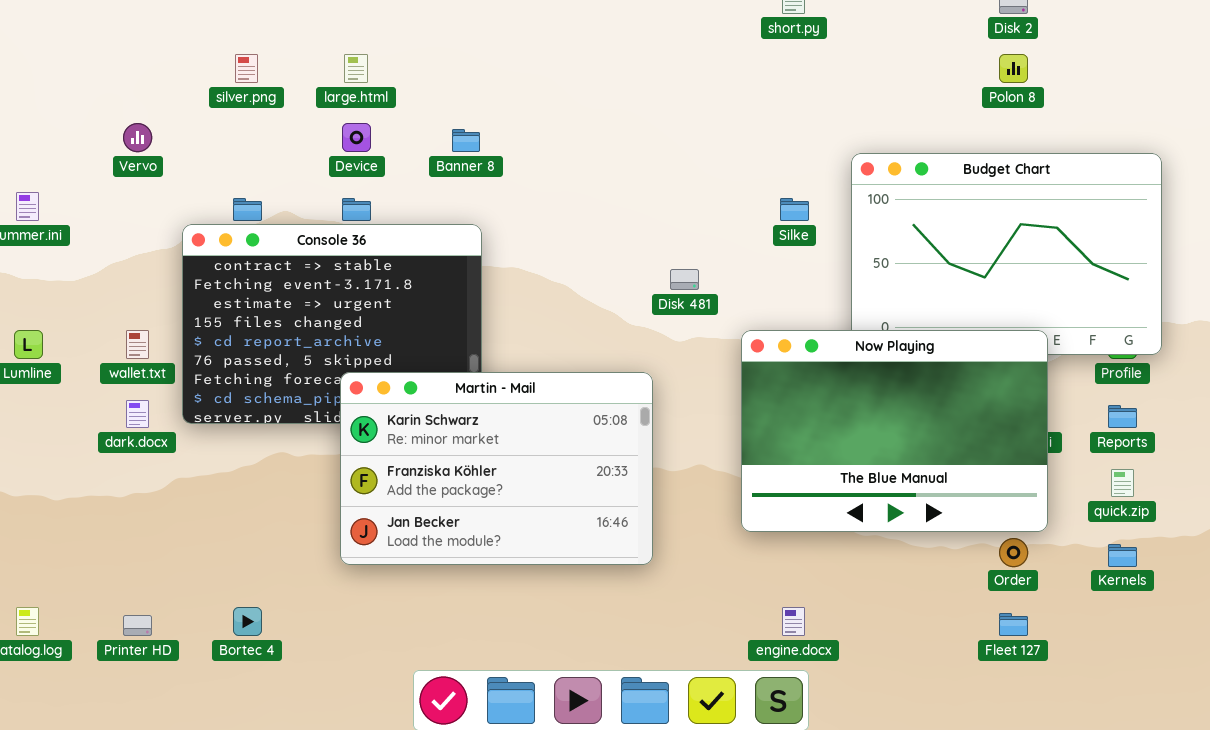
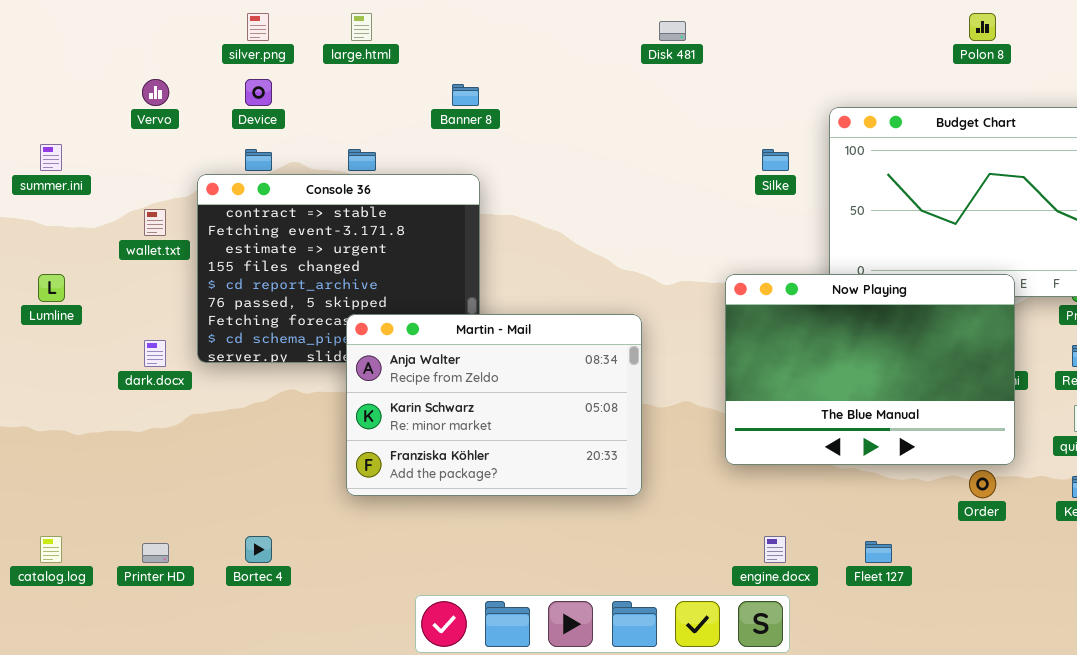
Device: [342,123,371,152] -> [245,79,272,106], moved
Disk 481: [670,269,699,290] -> [659,21,686,41], moved
wallet.txt: [126,330,149,359] -> [144,209,166,236], moved
Martin - Mail: [340,372,653,565] -> [346,314,642,496], scrolled up 1 row
Fleet 127: [999,613,1028,636] -> [865,541,892,563], moved

